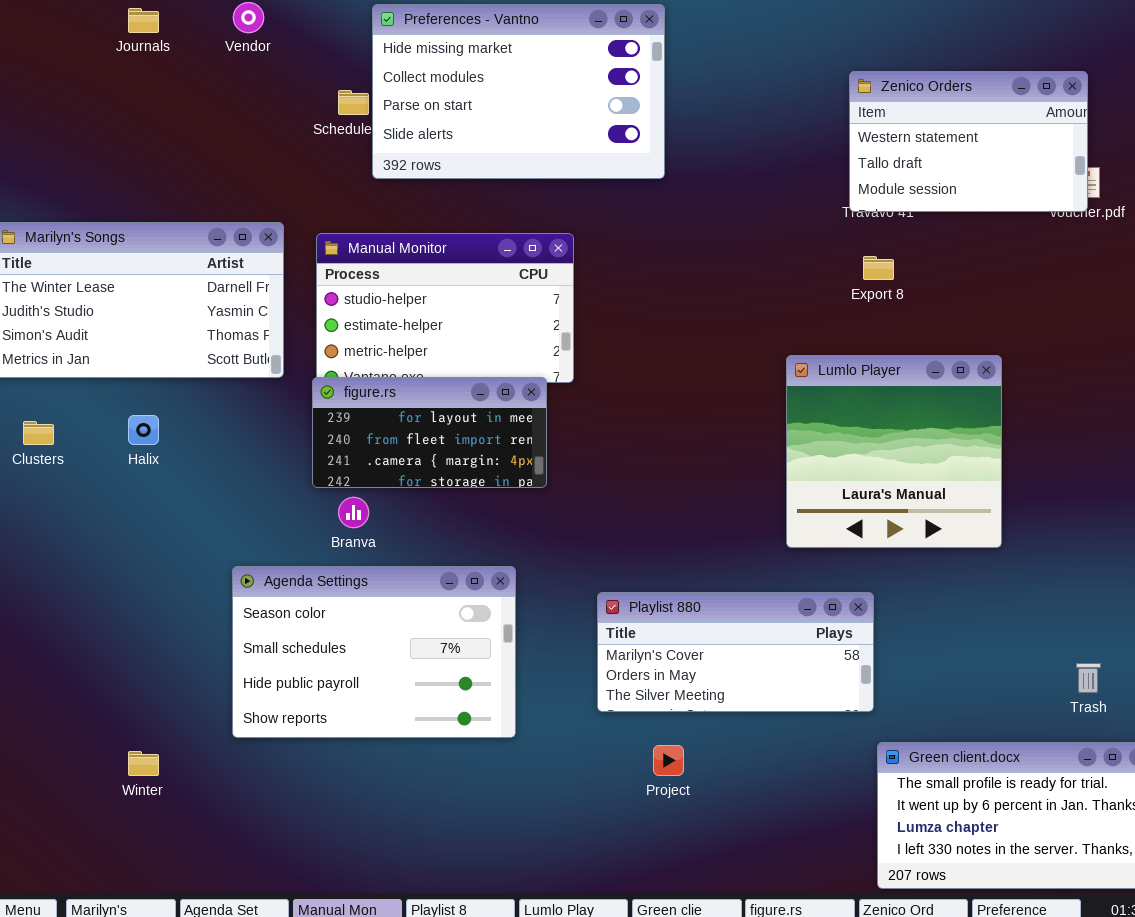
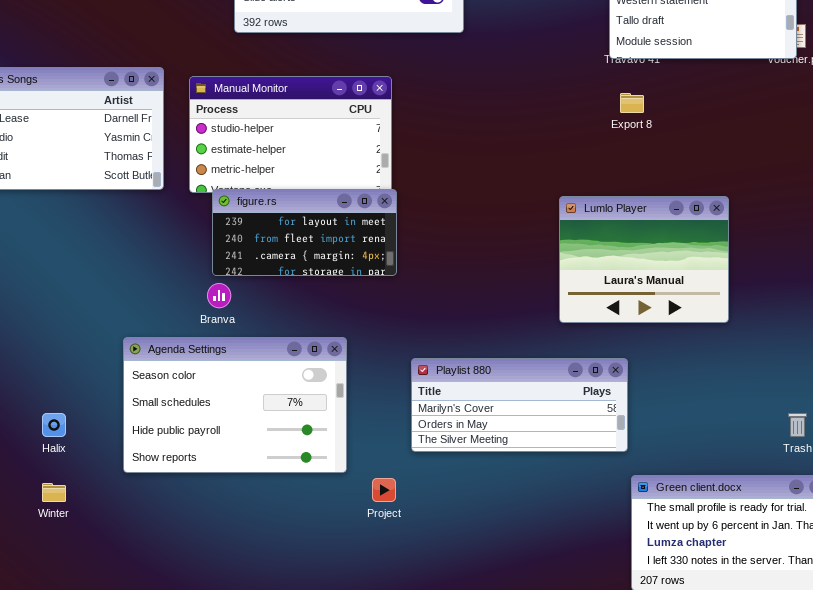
Lumlo Player: [786,355,1002,548] -> [559,196,729,323], resized
figure.rs: [312,377,547,488] -> [212,189,397,276], moved
Halix: [128,415,159,445] -> [42,413,66,437], moved
Project: [653,745,684,776] -> [372,478,396,502], moved

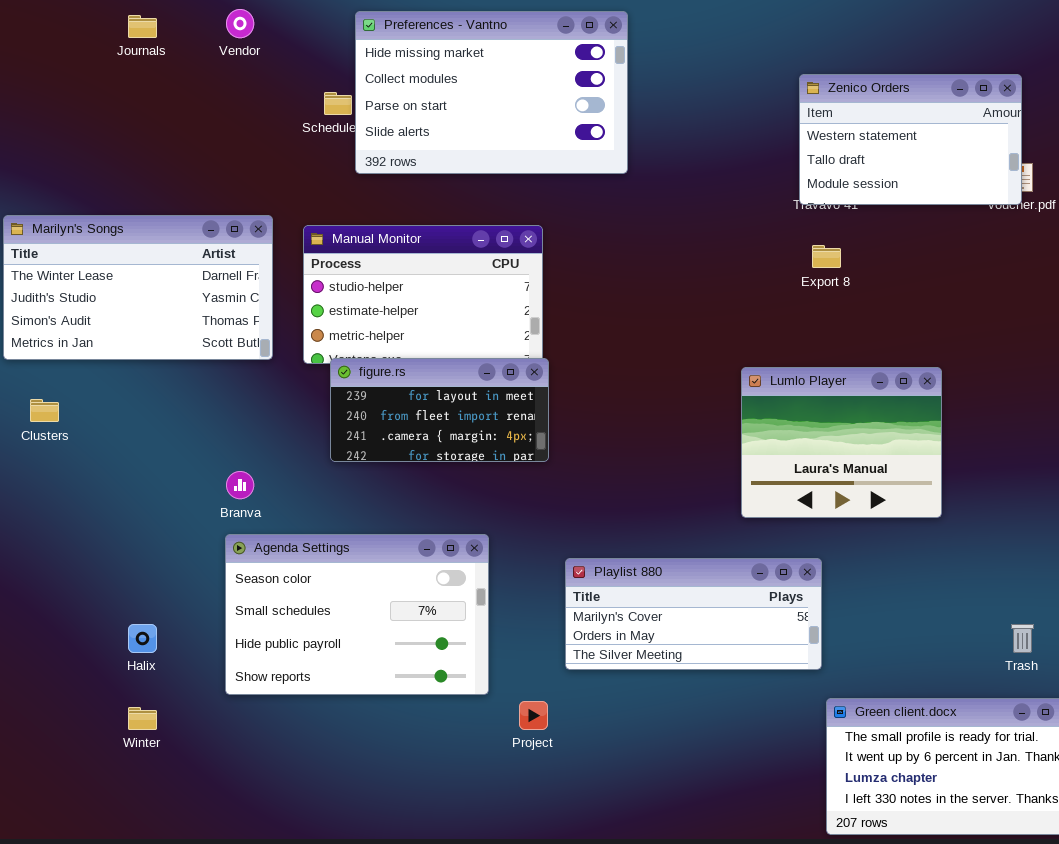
Branva: [207,283,231,308] -> [226,471,254,499], moved

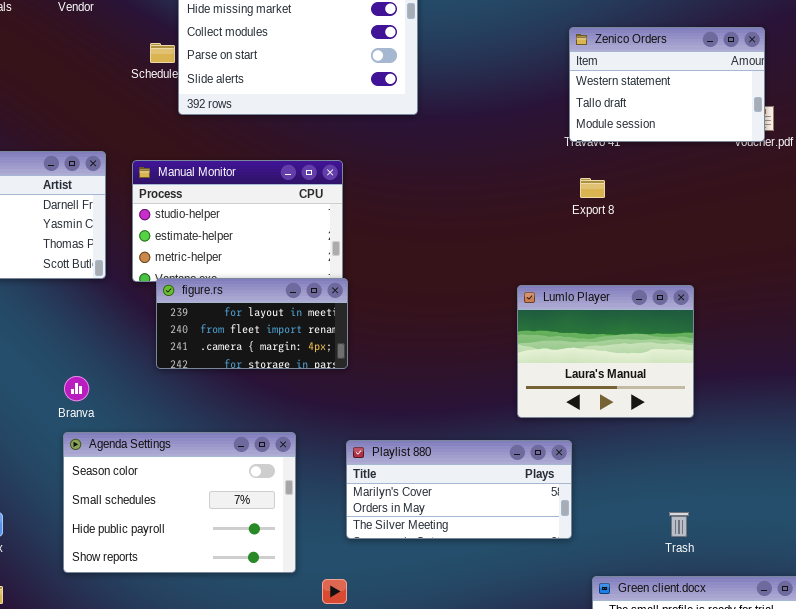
Playlist 880: [565,558,822,670] -> [346,440,572,539], moved
Trash: [1011,624,1034,653] -> [669,512,689,537], moved

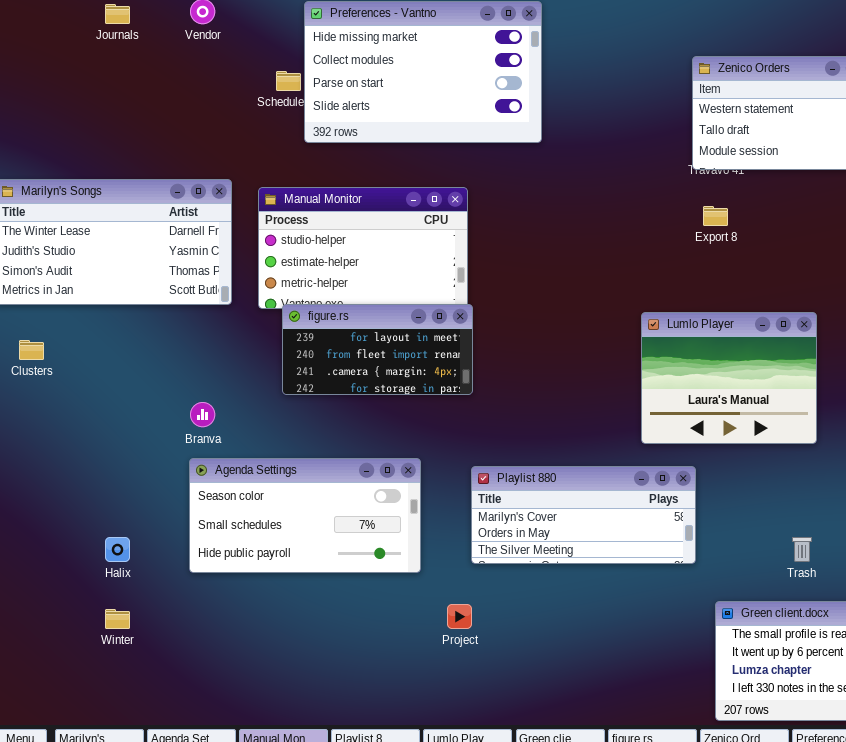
Agenda Settings: [63,432,296,573] -> [189,458,421,573], resized

